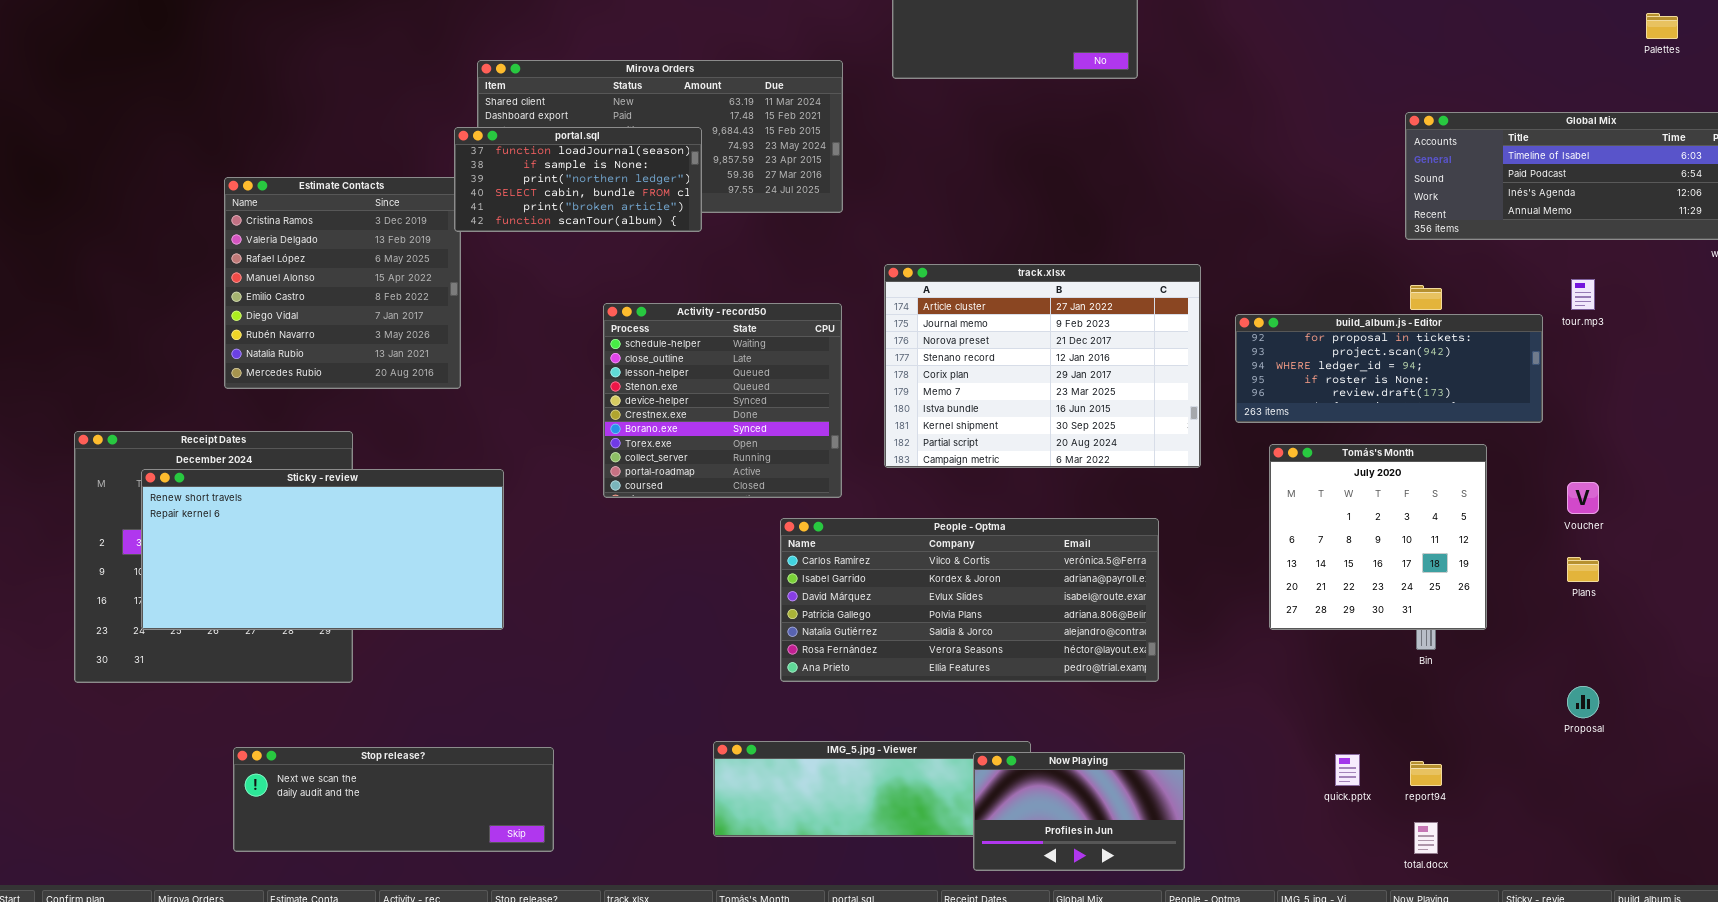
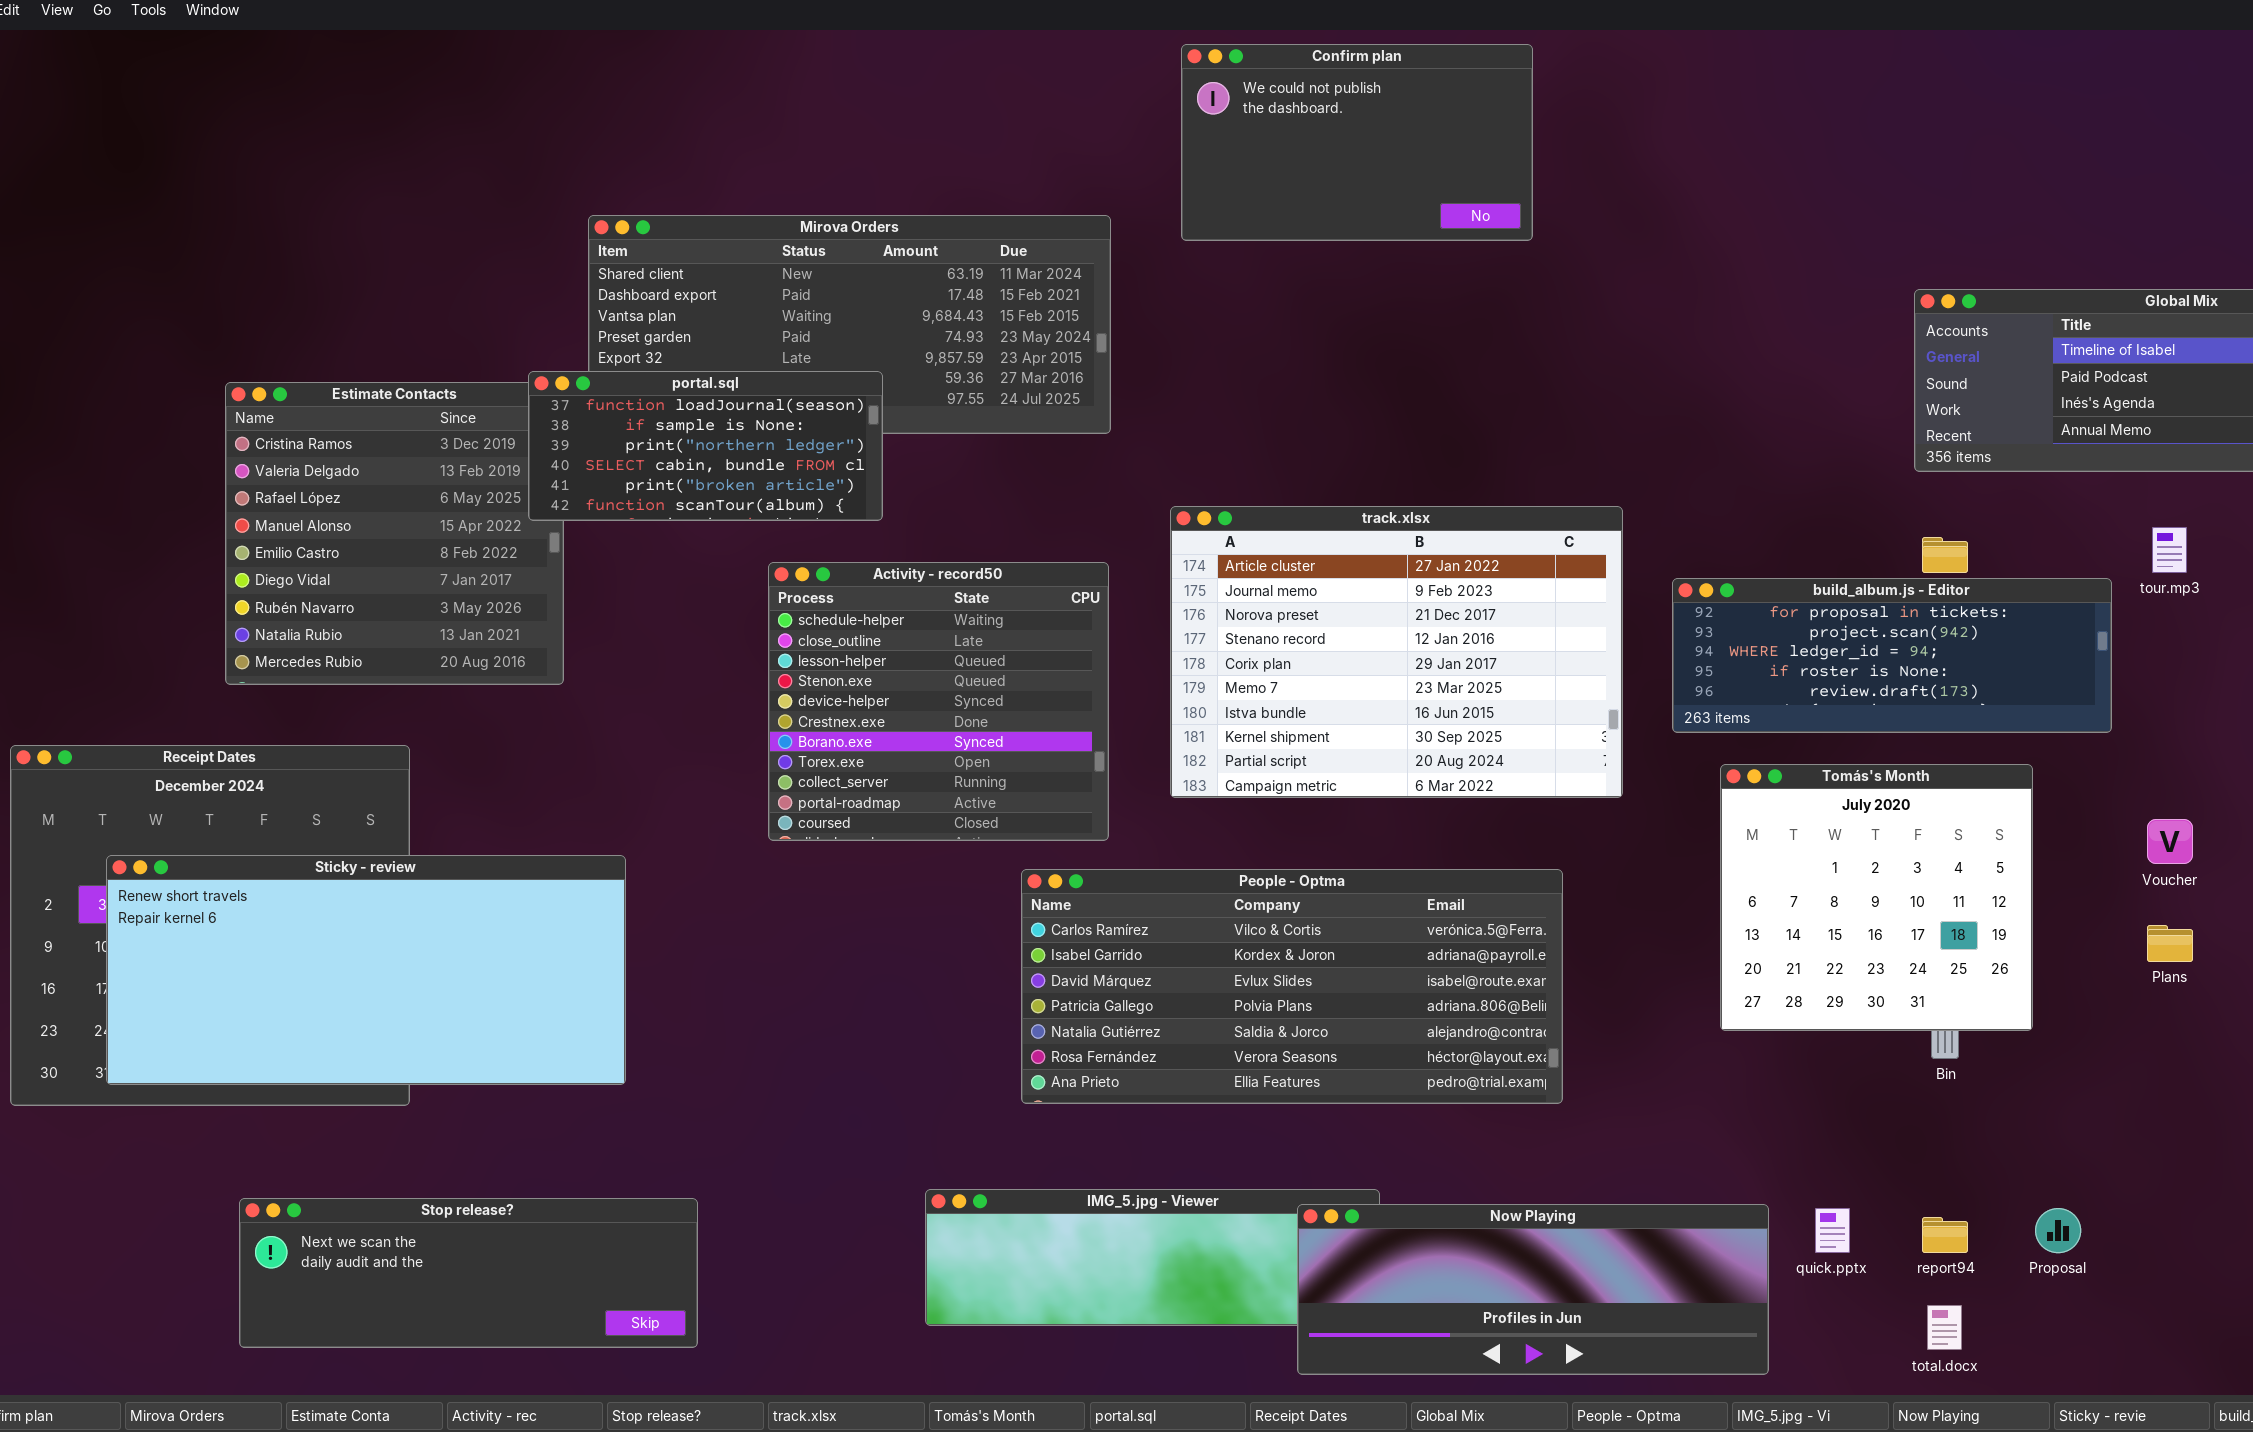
portal.sql: [454,127,702,232] -> [528,371,883,521], moved
Sticky - review: [141,469,504,630] -> [106,855,626,1085], moved
Proposal: [1567,686,1599,718] -> [2035,1208,2081,1253], moved
Now Playing: [973,752,1185,871] -> [1297,1204,1769,1375], resized

